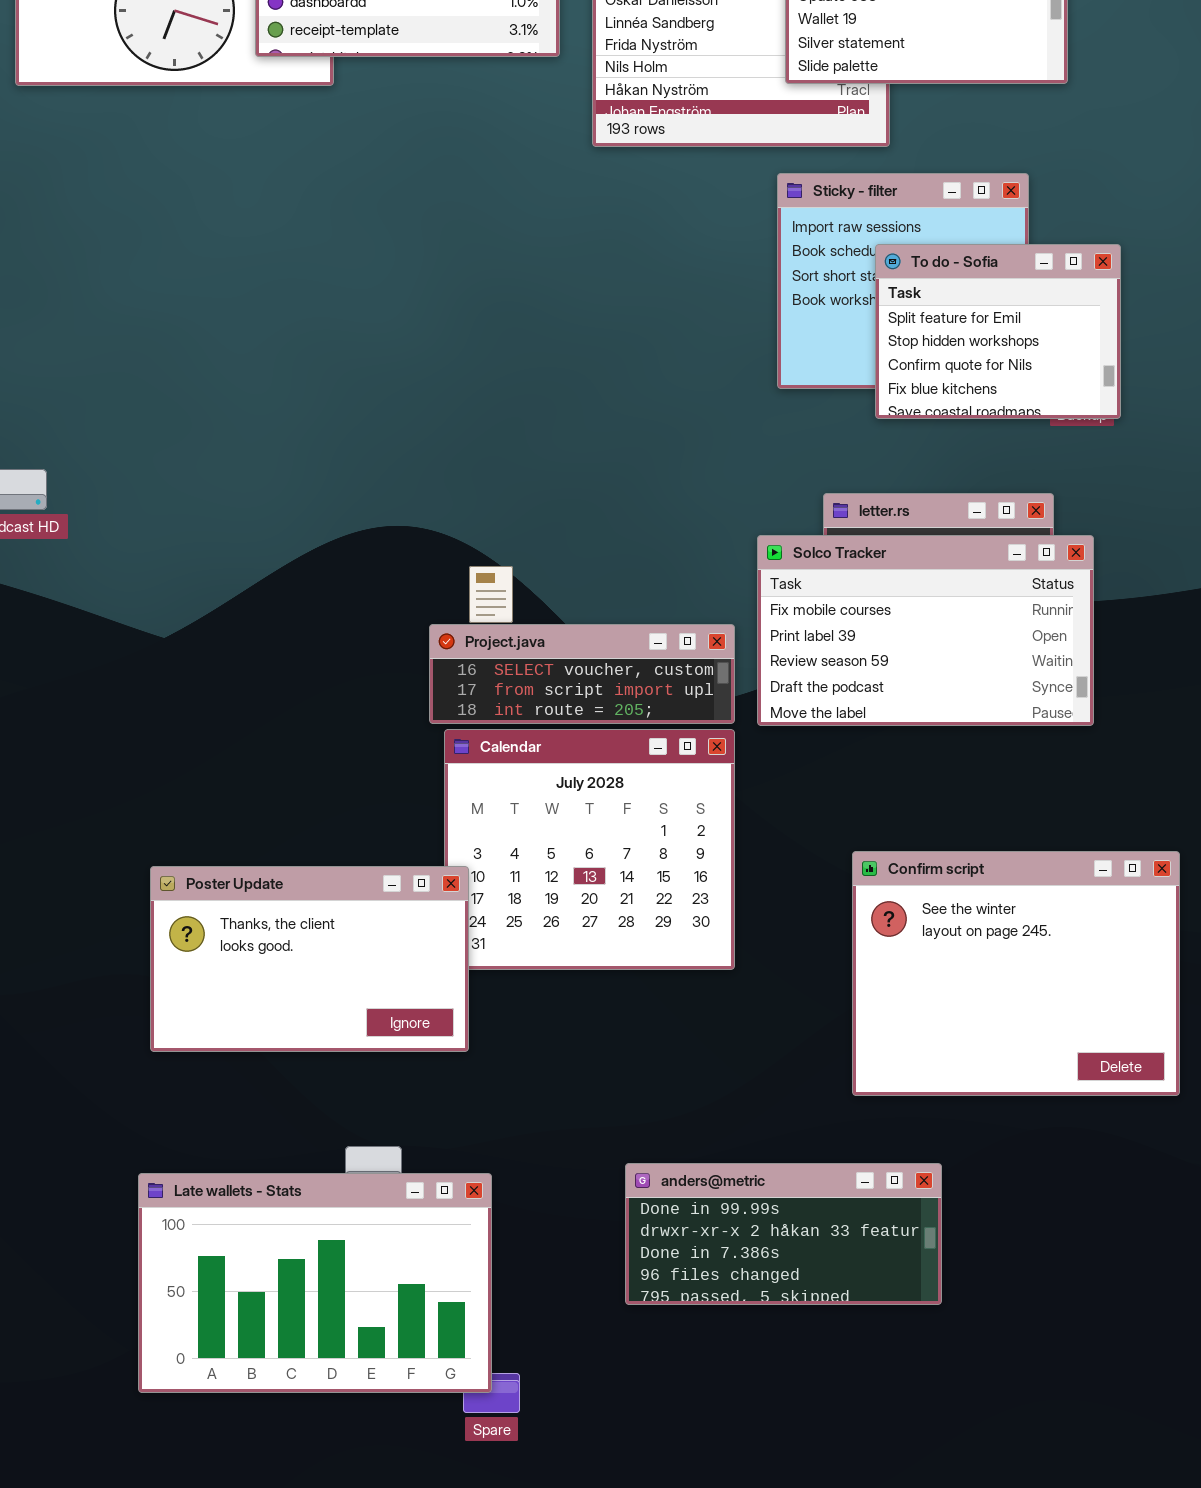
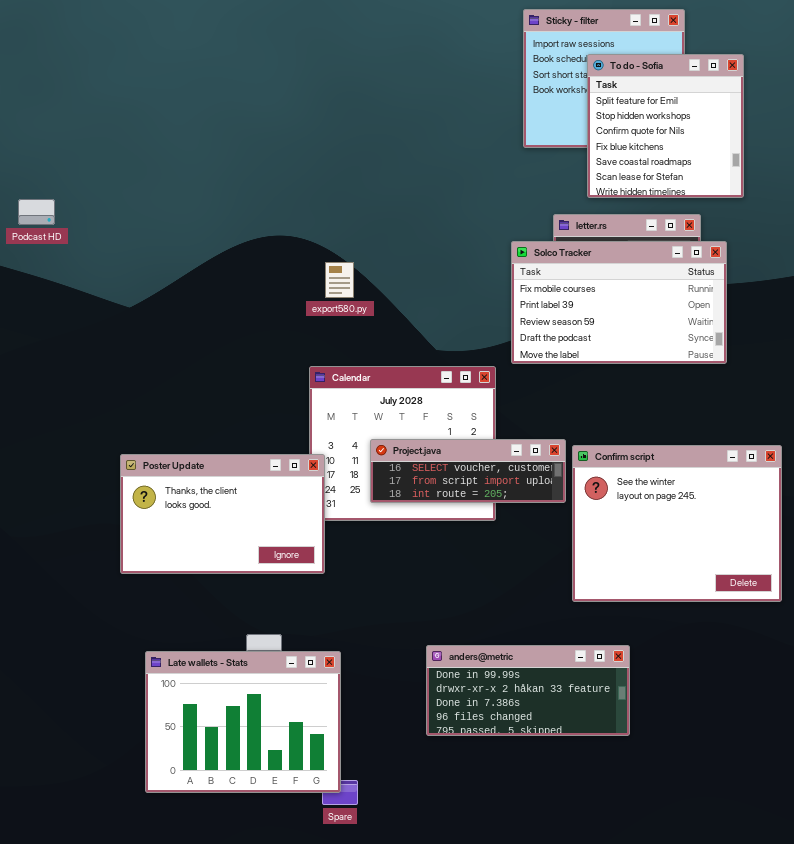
To do - Sofia: [875,244,1121,419] -> [587,54,744,198], resized
Project.java: [429,624,735,724] -> [370,439,566,503], moved
Late wallets - Stats: [138,1173,492,1393] -> [145,651,341,793], resized

